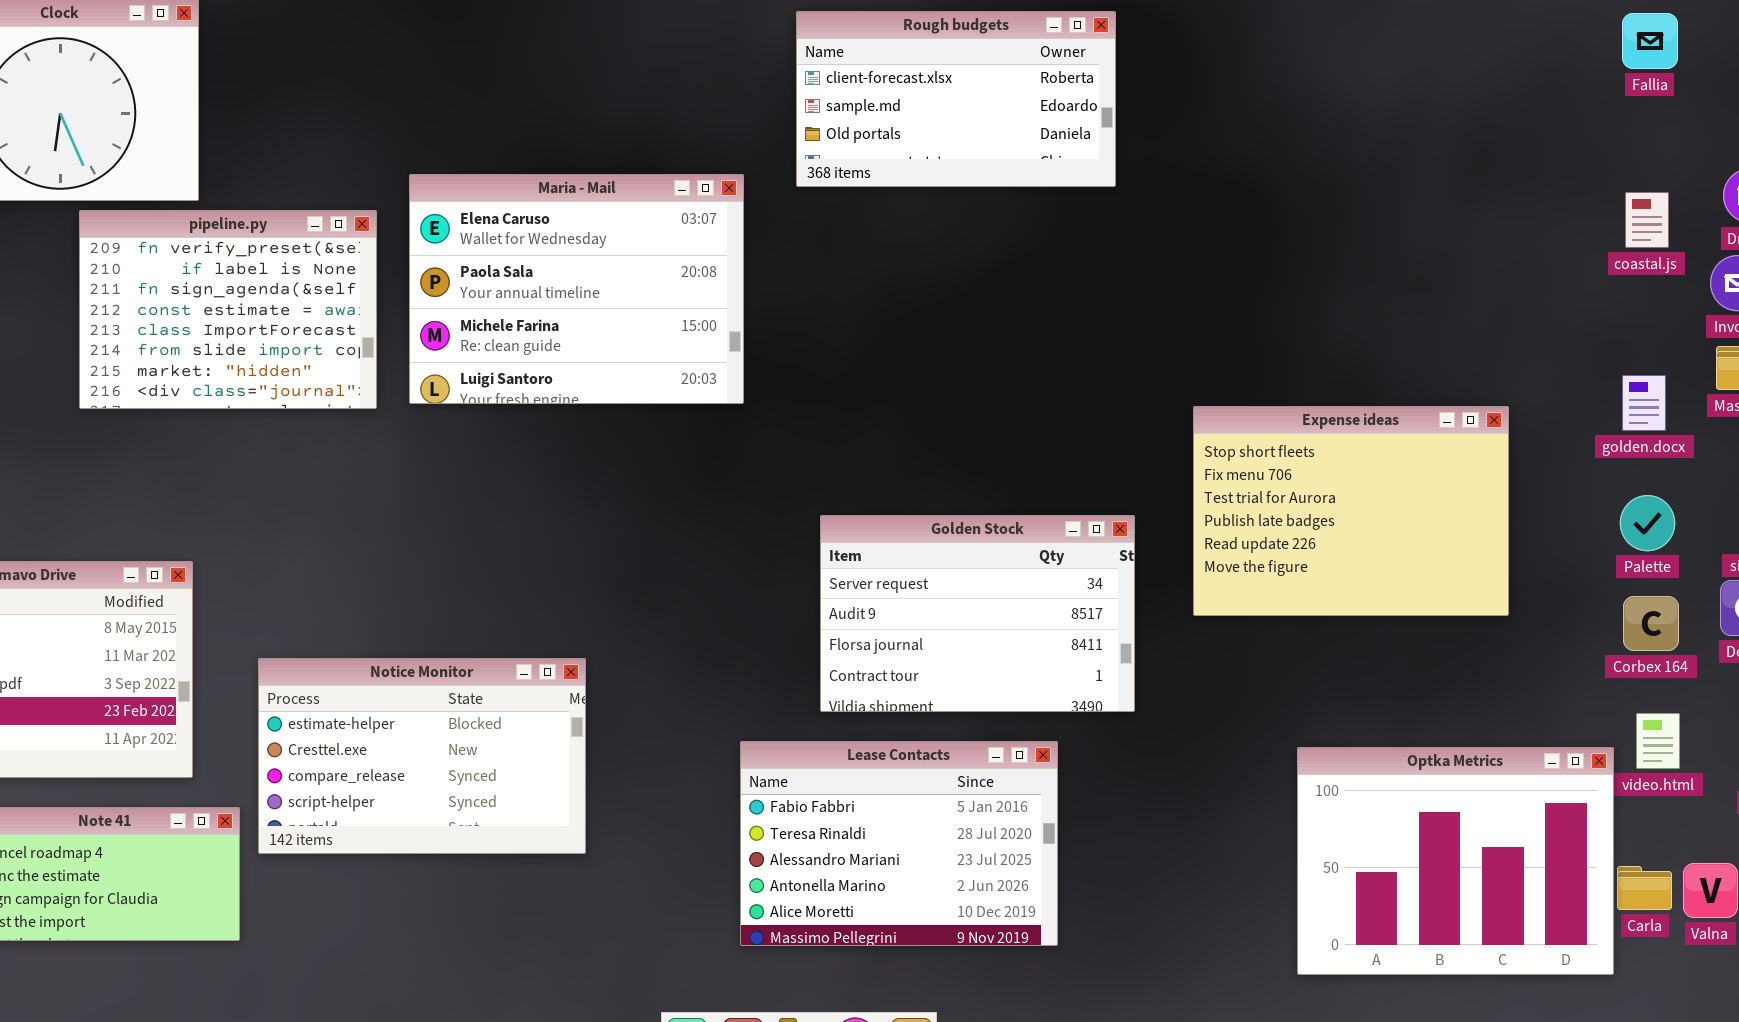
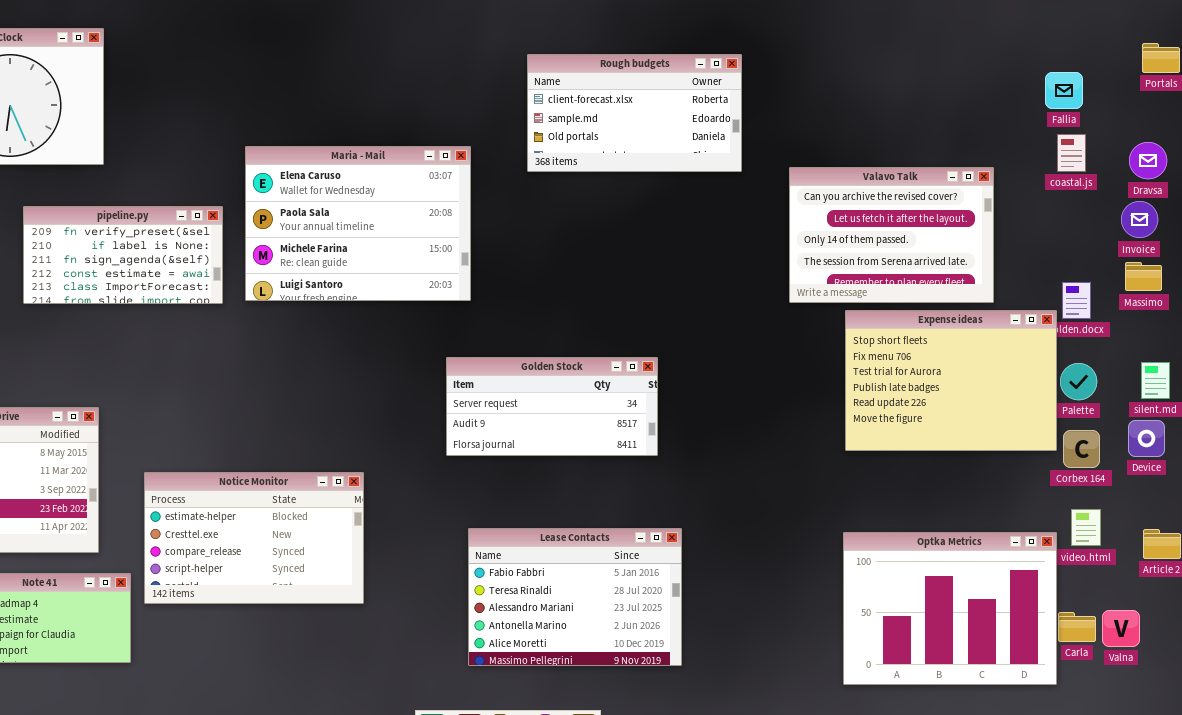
Rough budgets: [796,11,1116,187] -> [527,54,742,172], moved
Fallia: [1622,13,1678,69] -> [1045,72,1083,109], moved
coastal.js: [1625,192,1669,248] -> [1057,134,1086,172], moved
Valavo Talk: none -> [789,167,994,303], opened
pipeline.py: [79,210,377,409] -> [23,206,223,304], resized
Expense ideas: [1193,406,1509,616] -> [845,310,1057,451], moved
Golden Stock: [820,515,1135,712] -> [446,357,658,456], moved, resized

